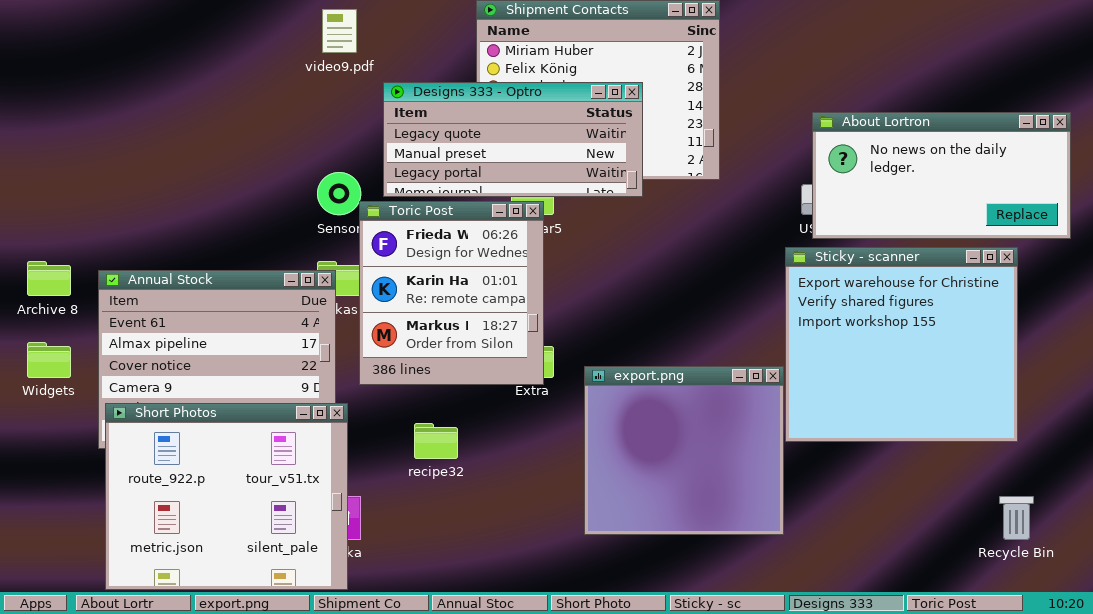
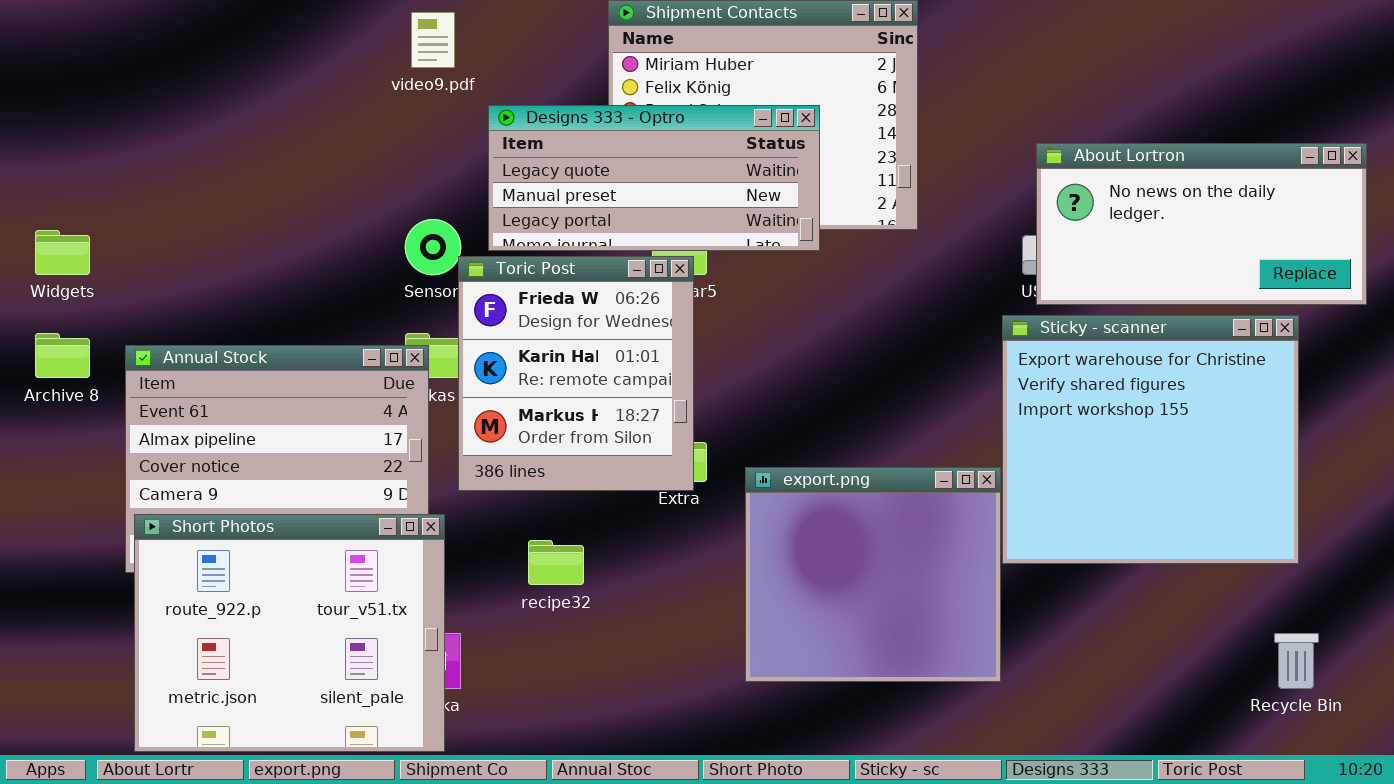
Widgets: [27,342,71,378] -> [35,230,90,275], moved

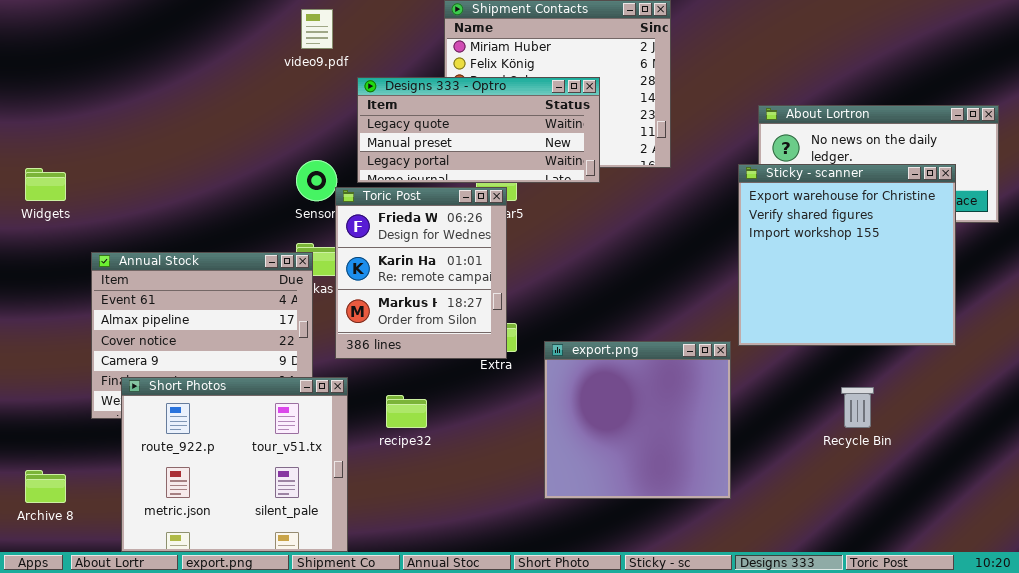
Sticky - scanner: [1002,315,1299,564] -> [738,164,956,346], moved
Archive 8: [35,333,90,378] -> [25,470,66,503], moved
Short Photos: [134,514,445,752] -> [121,377,348,552], moved
Recycle Bin: [1274,633,1319,689] -> [841,387,874,428], moved

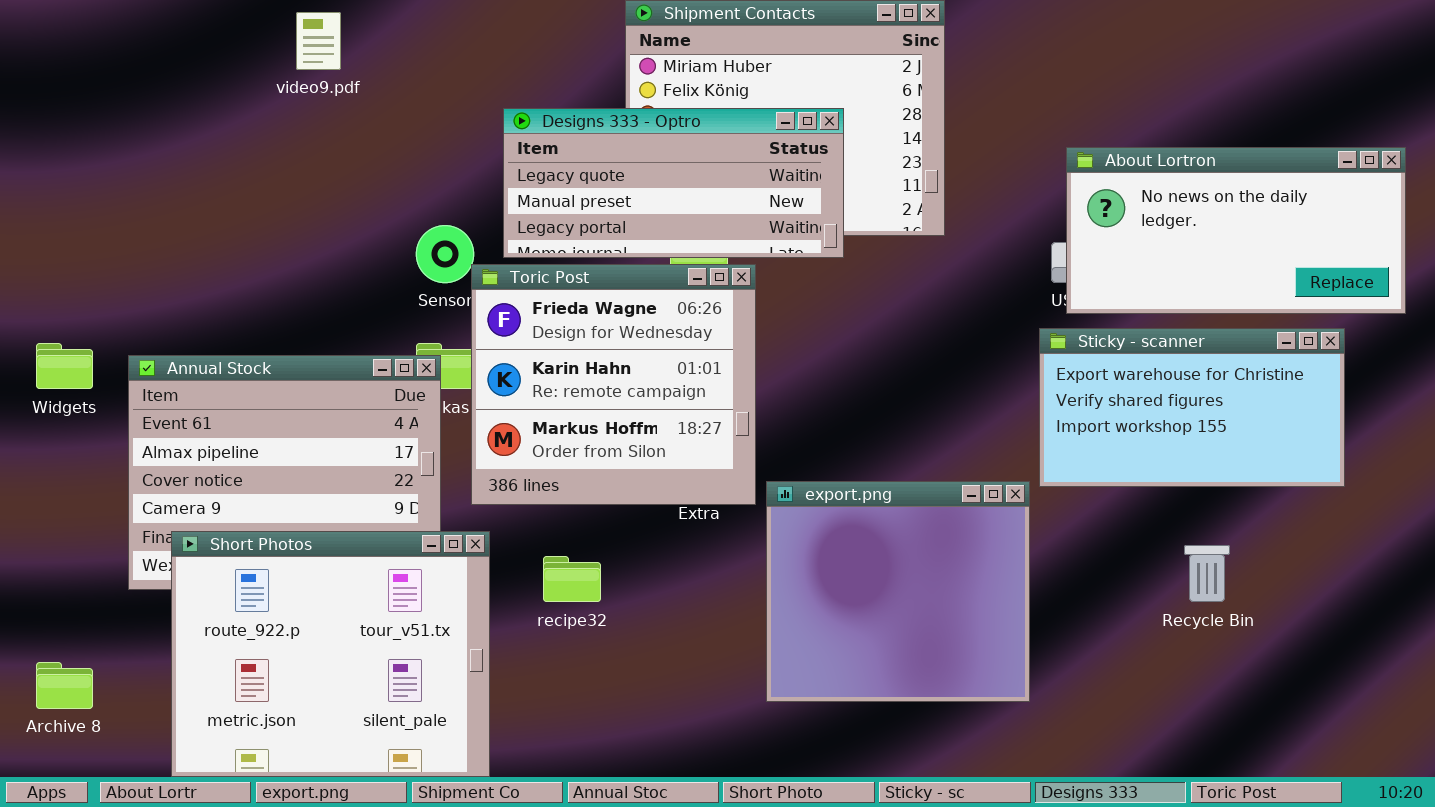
video9.pdf: [301,9,333,49] -> [296,12,341,70], moved
Sticky - scanner: [738,164,956,346] -> [1039,328,1345,487], resized
Widgets: [25,168,66,201] -> [36,343,93,389], moved
Toric Post: [335,187,507,359] -> [471,264,756,505], resized

